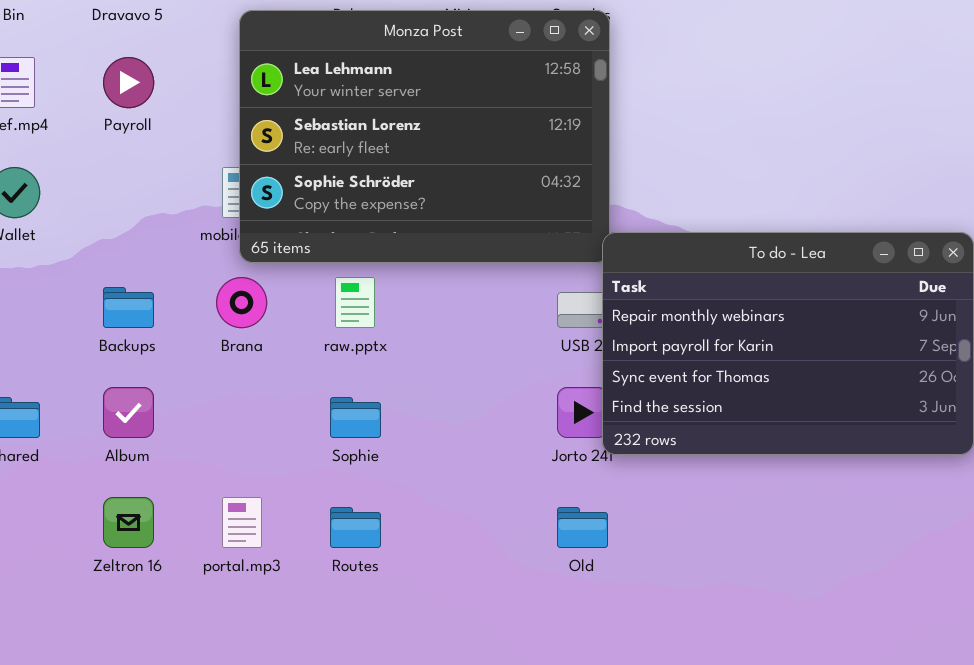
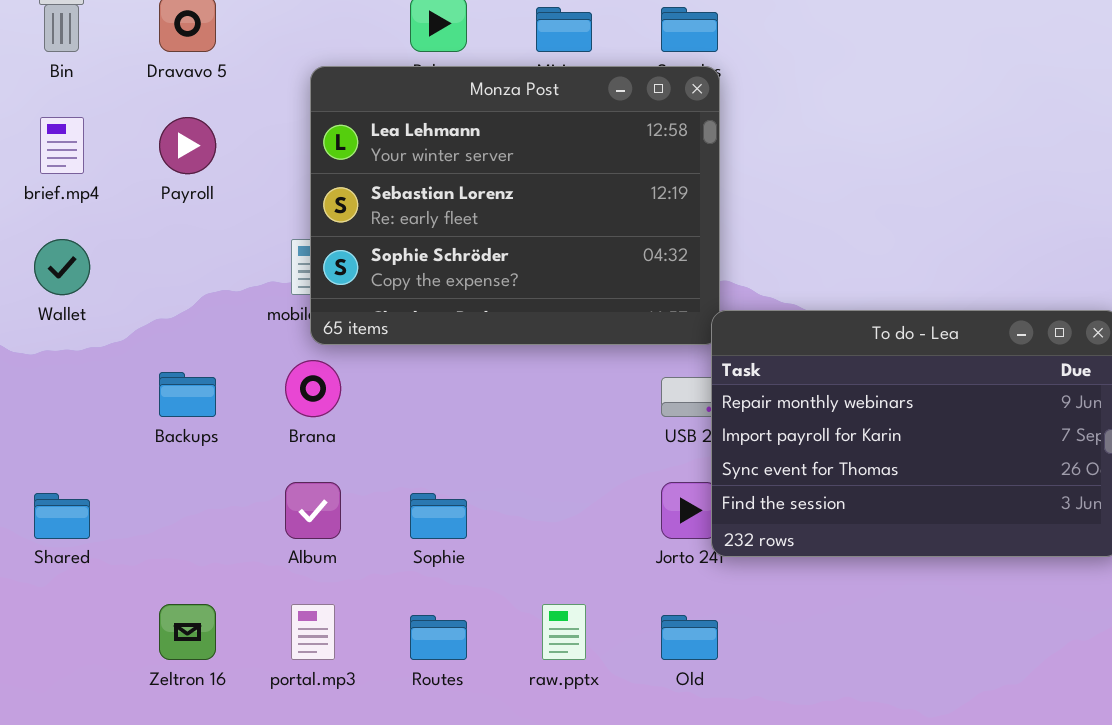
raw.pptx: [335,277,375,328] -> [542,604,586,660], moved
Album: [103,387,154,438] -> [285,482,341,539], moved

